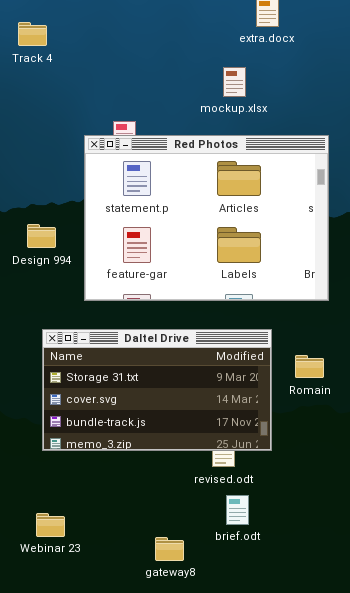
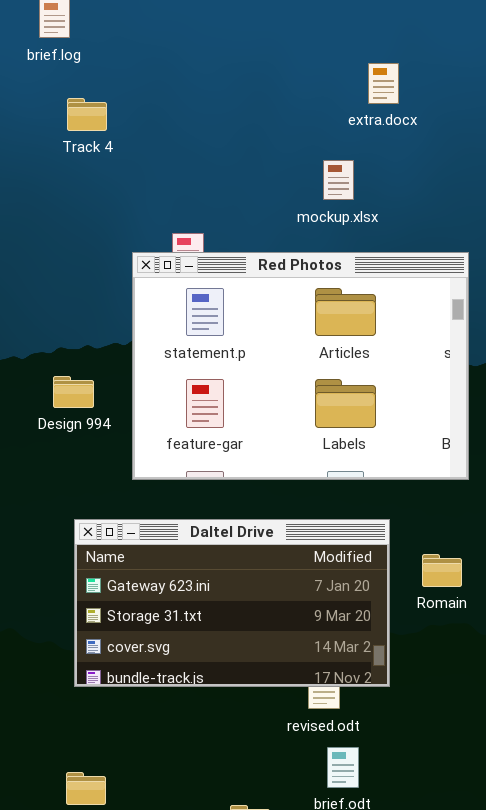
Track 4: [18,22,47,46] -> [67,98,107,131], moved
Daltel Drive: [42,329,272,451] -> [74,519,390,687], scrolled up 1 row

